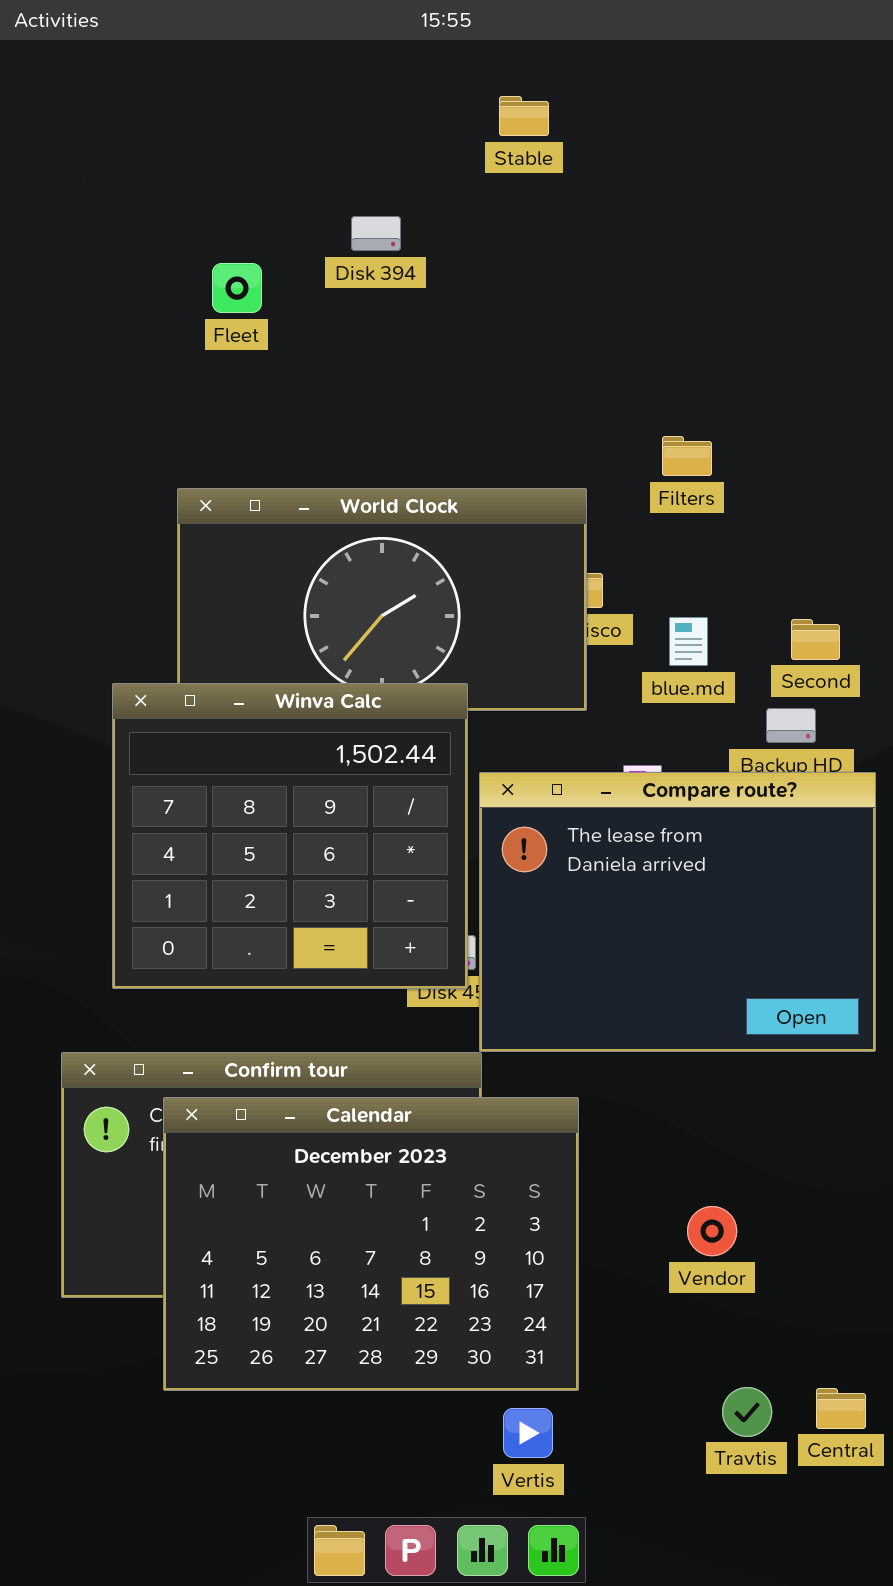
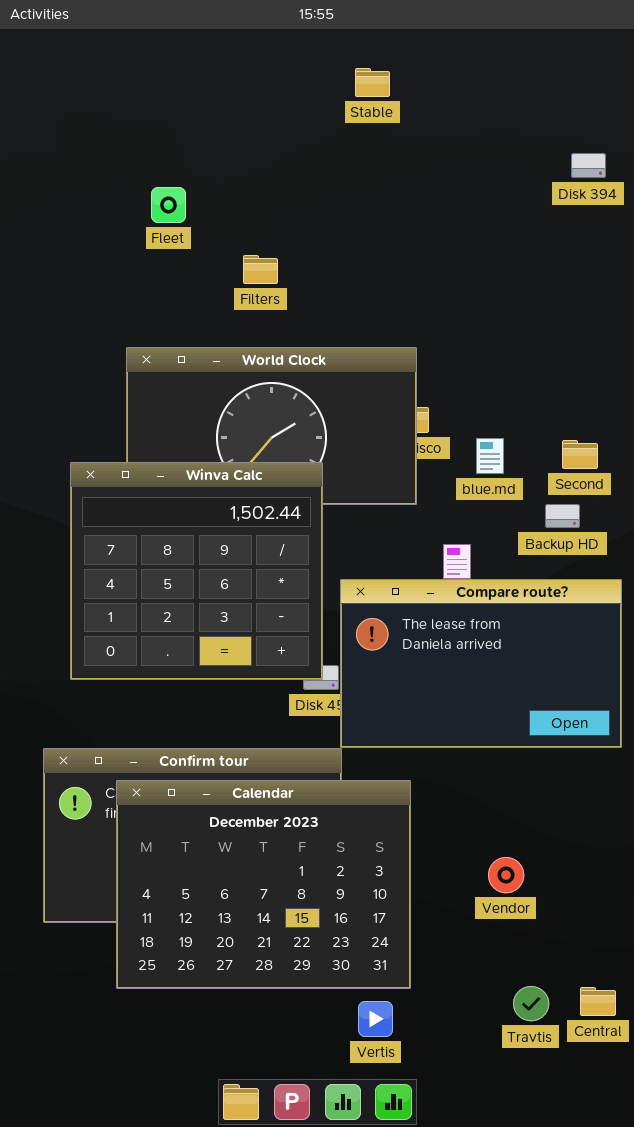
Disk 394: [351,216,401,251] -> [571,153,606,178], moved
Filters: [662,436,712,476] -> [243,255,278,284], moved
Winva Calc: [112,683,468,989] -> [70,462,323,680], moved
Compare route?: [479,772,876,1052] -> [340,579,622,748], resized

